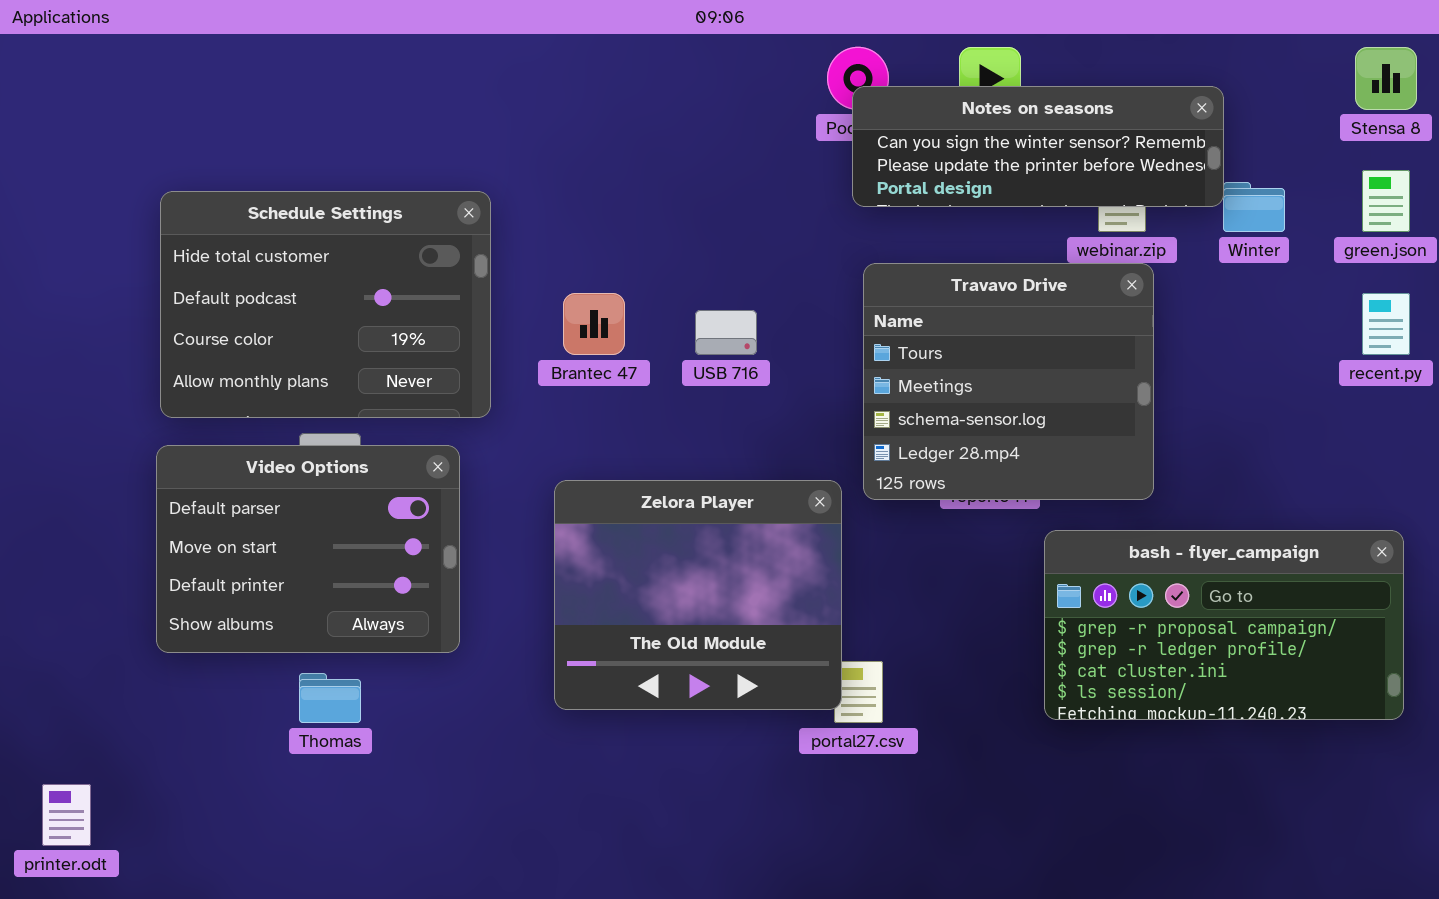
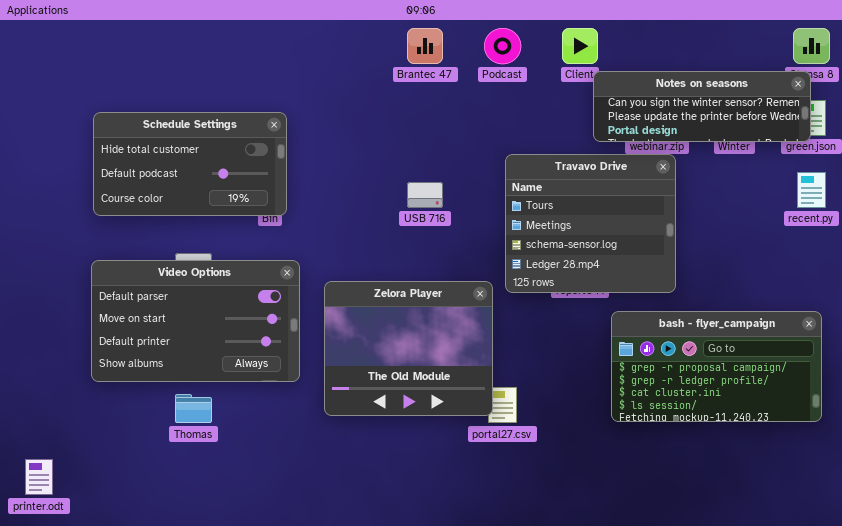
Notes on seasons: [852,86,1224,207] -> [593,71,811,142], moved
Schedule Settings: [160,191,491,418] -> [93,112,287,216], resized
Brantec 47: [563,293,625,355] -> [407,28,443,64], moved
Video Options: [156,445,460,653] -> [91,260,300,382], resized

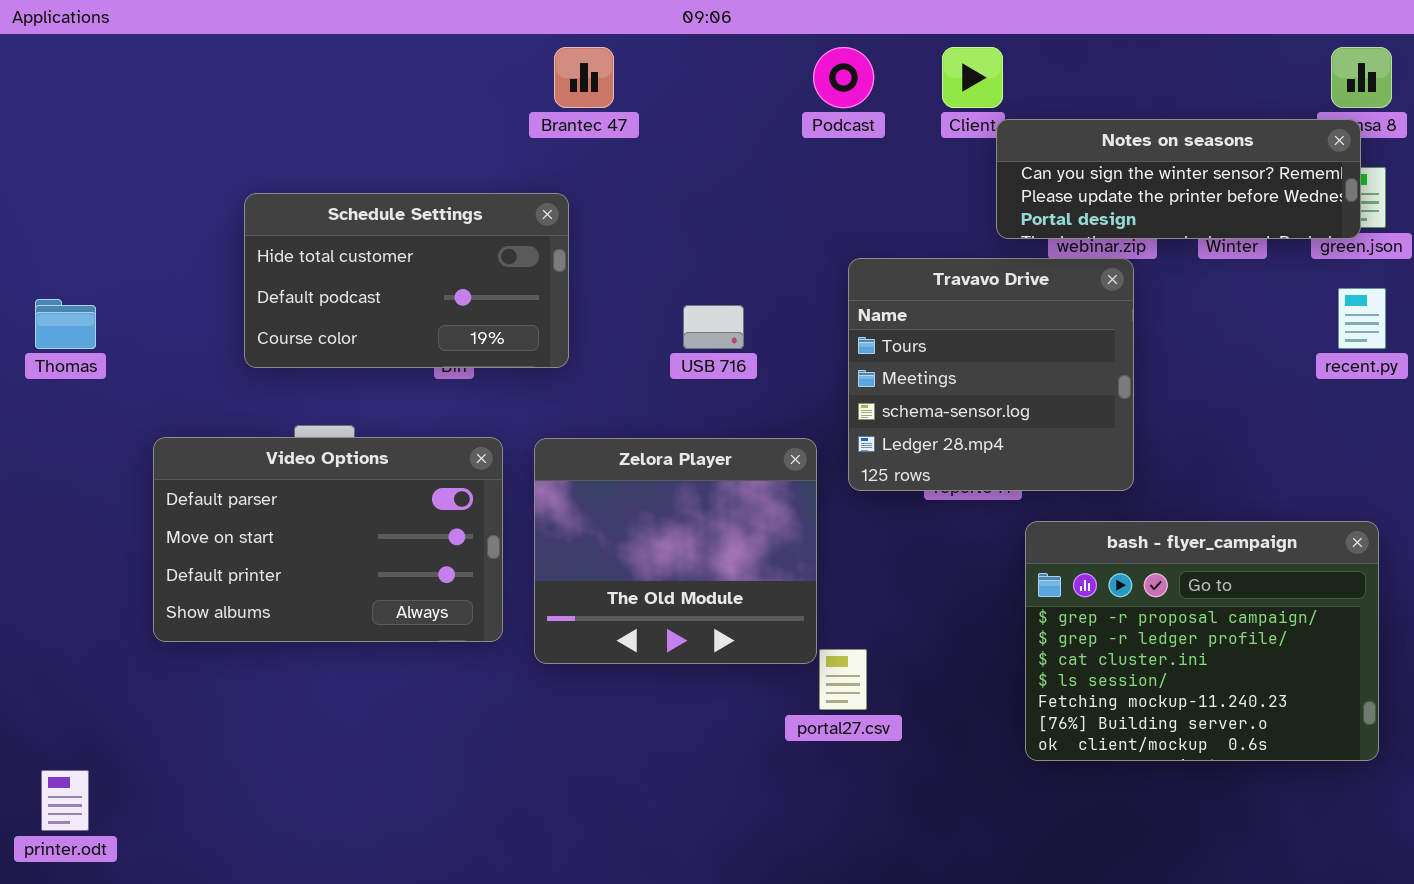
Brantec 47: [407,28,443,64] -> [554,47,614,108], moved
Schedule Settings: [93,112,287,216] -> [244,193,569,368], moved
Zelora Player: [324,281,493,416] -> [534,438,817,664], moved
bash - flyer_campaign: [611,311,822,422] -> [1025,521,1379,761], resized
Thomas: [175,394,212,423] -> [35,299,96,349], moved

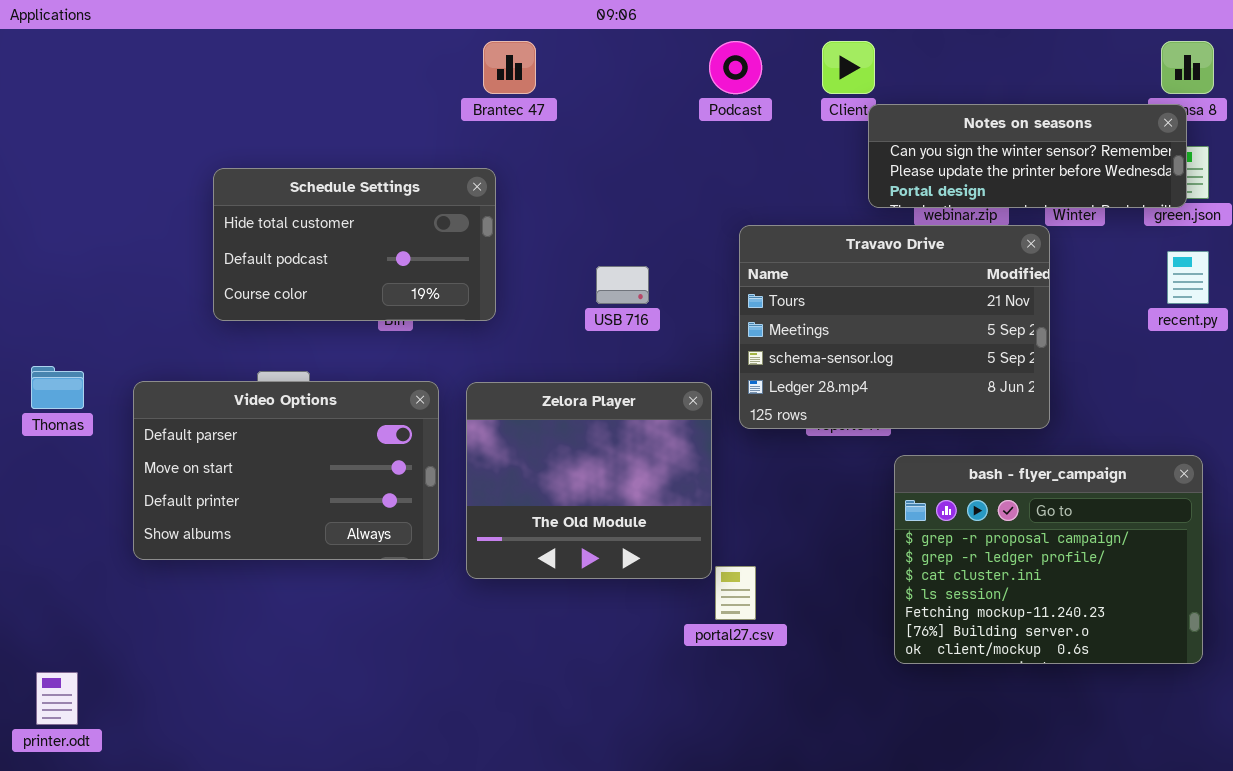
Travavo Drive: [848,258,1134,491] -> [739,225,1050,429], resized
Thomas: [35,299,96,349] -> [31,366,84,409], moved

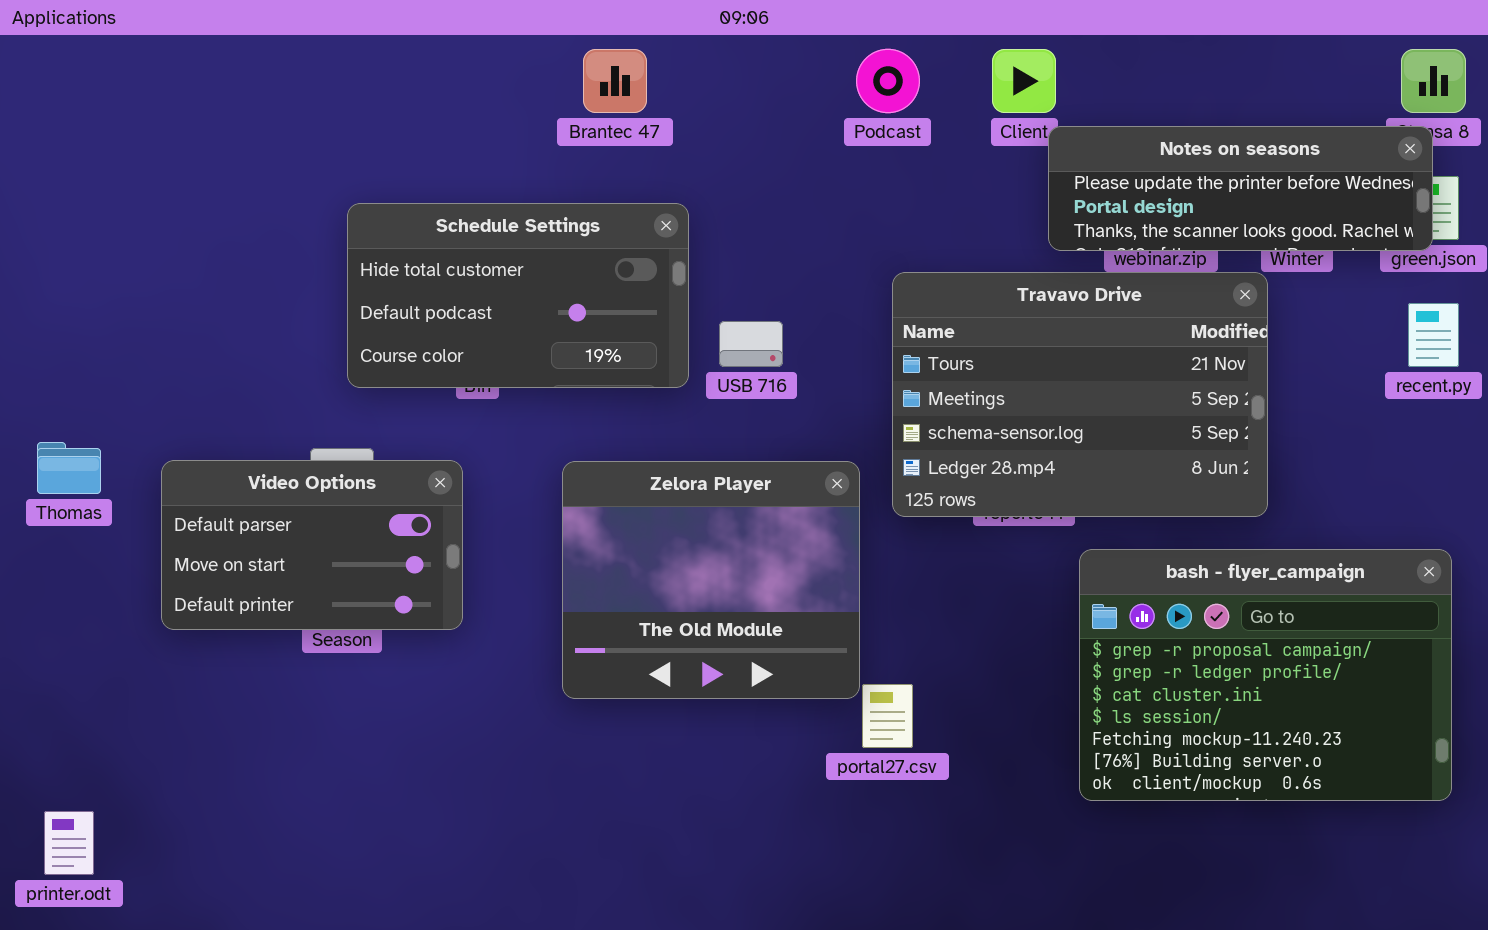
Notes on seasons: [868,104,1187,208] -> [1048,126,1433,251], scrolled down 1 row
Schedule Settings: [213,168,496,321] -> [347,203,689,388], moved
Video Options: [133,381,439,560] -> [161,460,463,630], resized

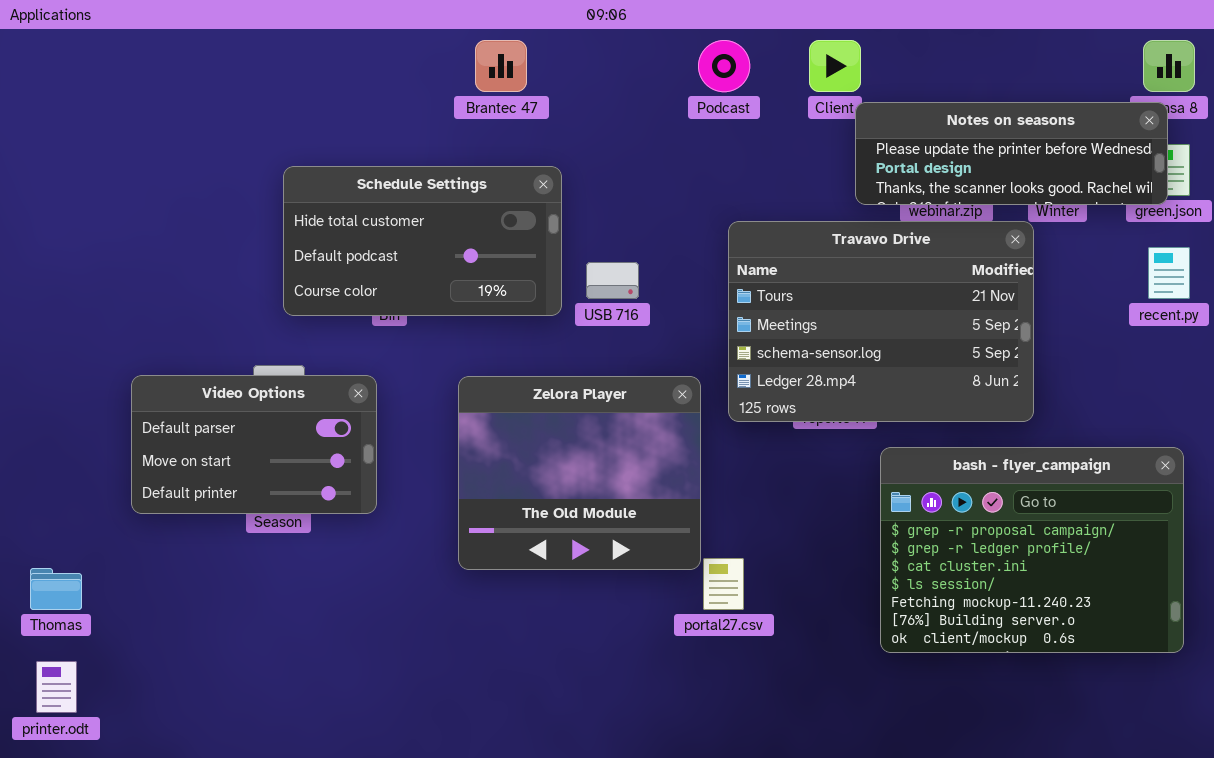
Thomas: [37,442,101,494] -> [30,568,82,610], moved

